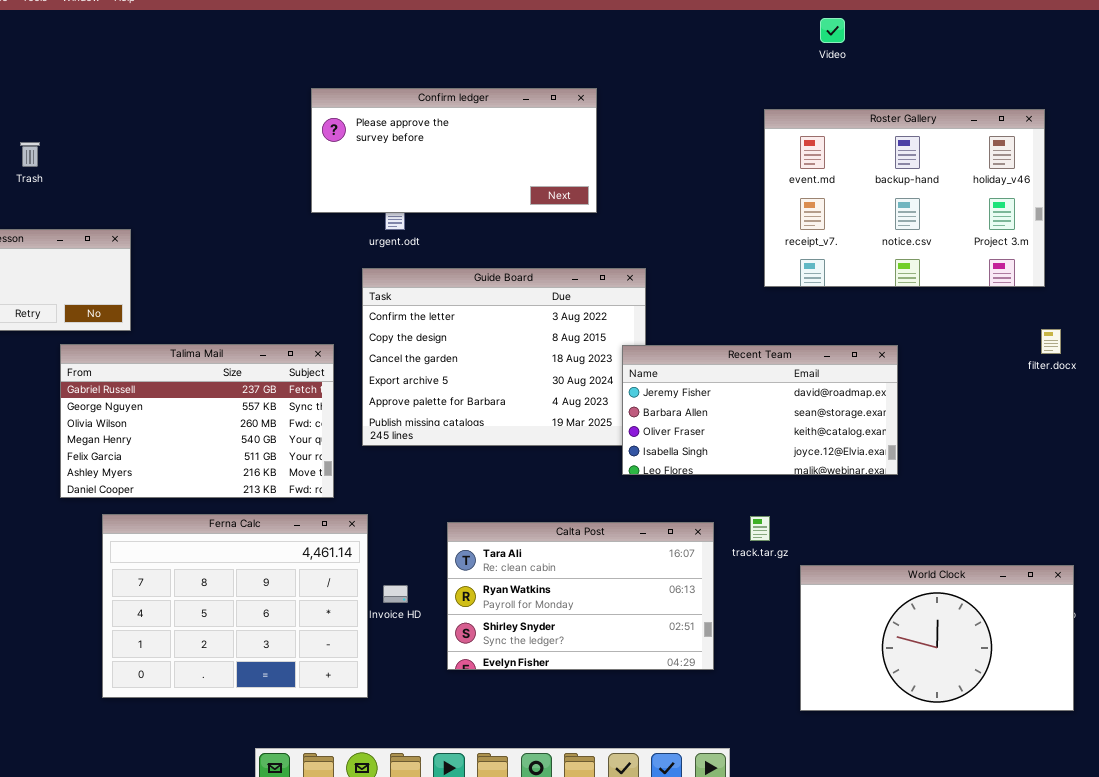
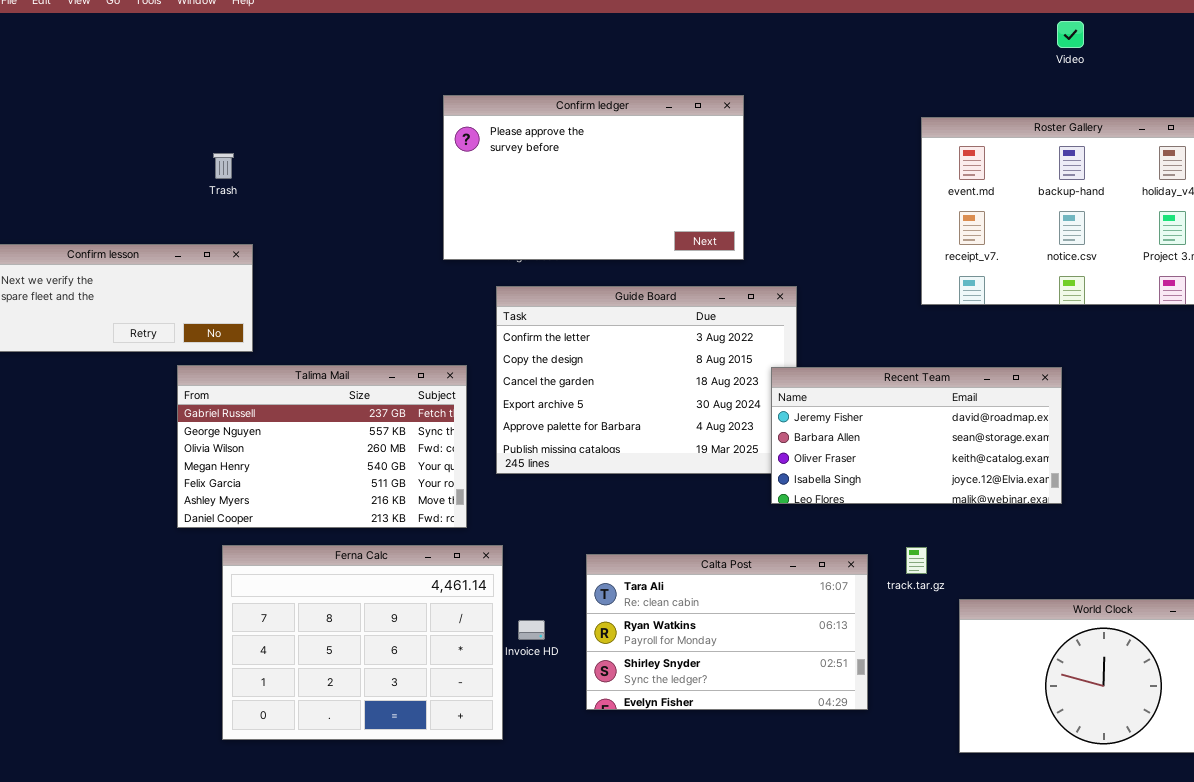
Video: [820,18,845,43] -> [1057,21,1084,48], moved
Confirm ledger: [311,88,597,213] -> [443,95,744,260], resized
Trash: [20,142,40,167] -> [213,153,234,179], moved

